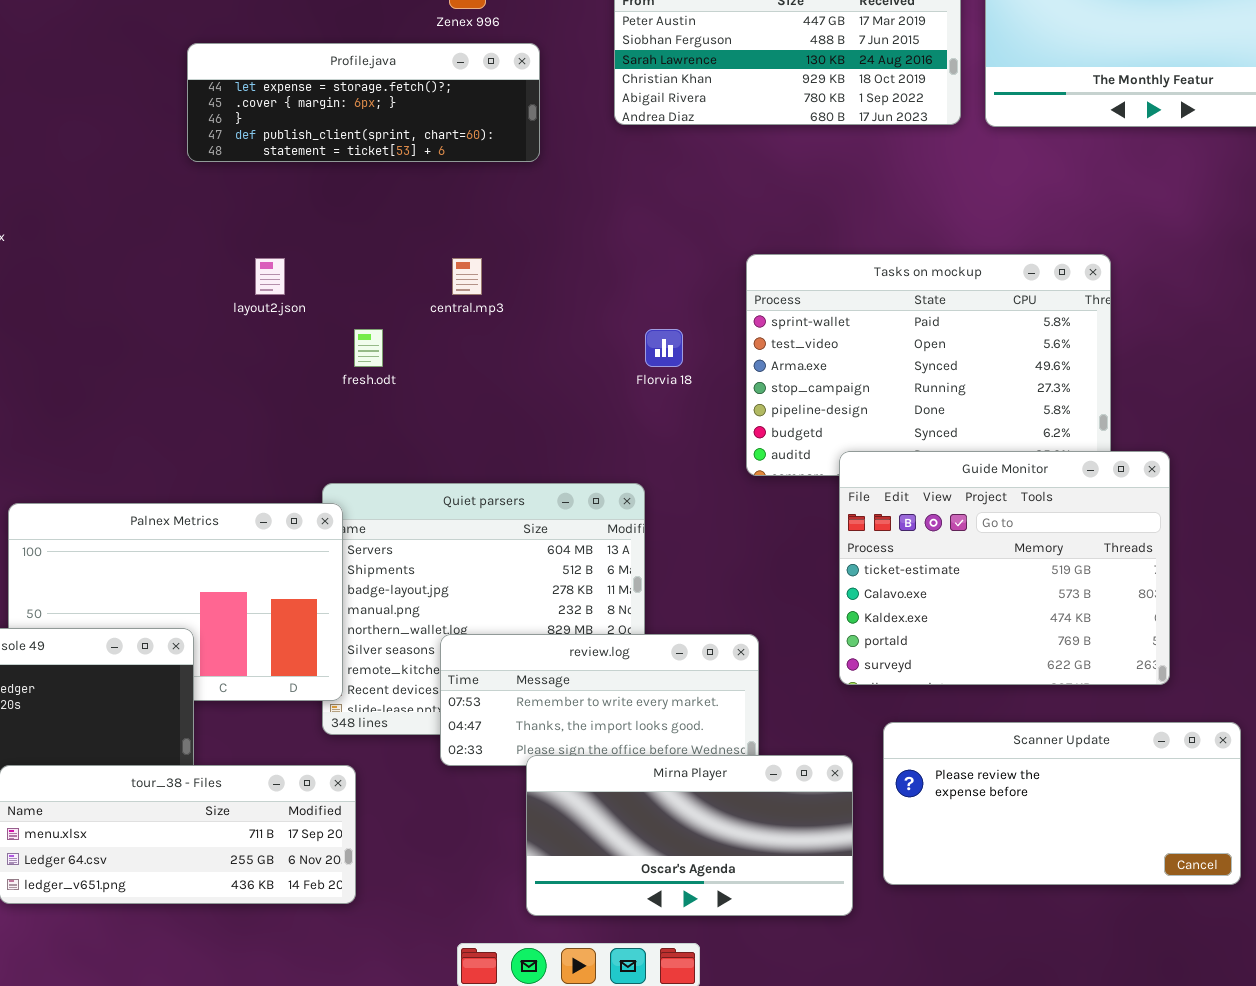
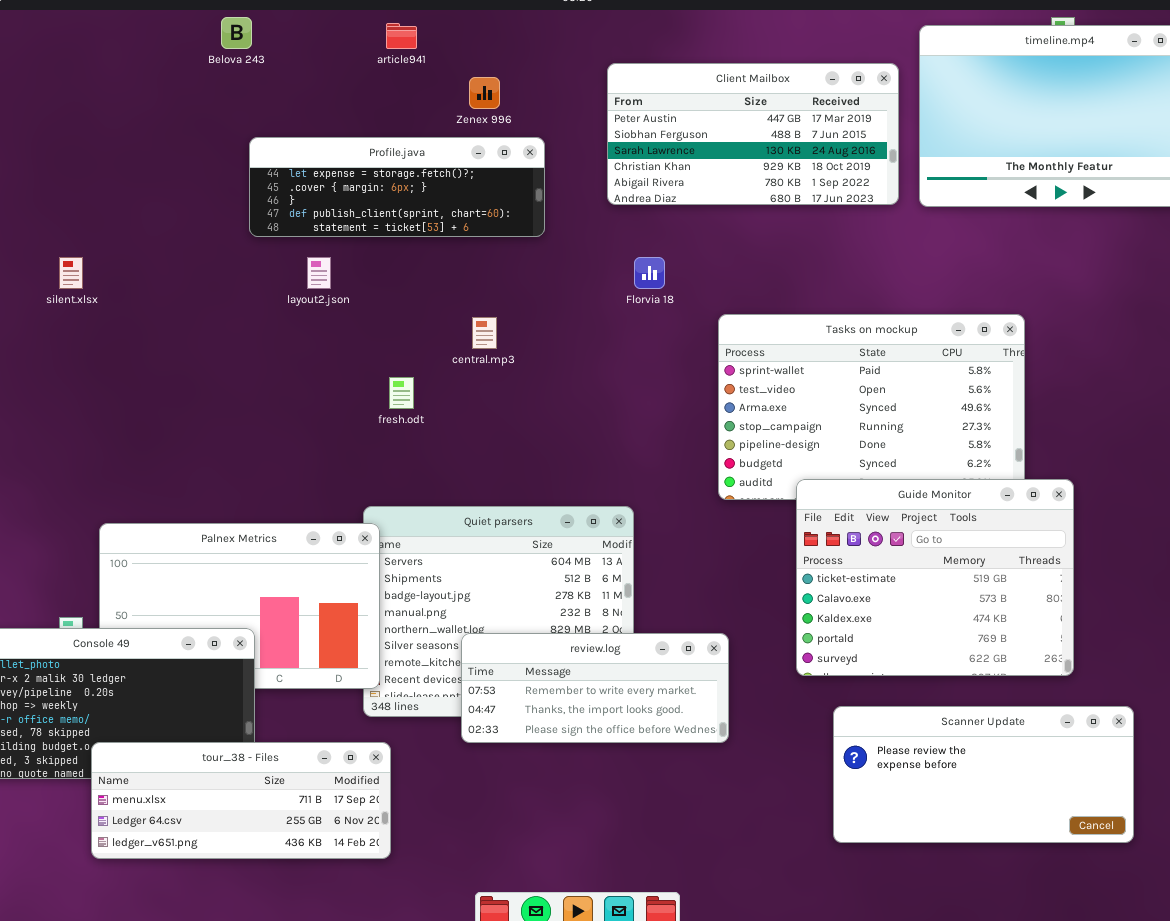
layout2.json: [255,258,285,295] -> [307,257,331,289], moved
Florvia 18: [645,329,683,367] -> [634,257,665,289], moved
Mirna Player: [526,755,853,916] -> none, closed

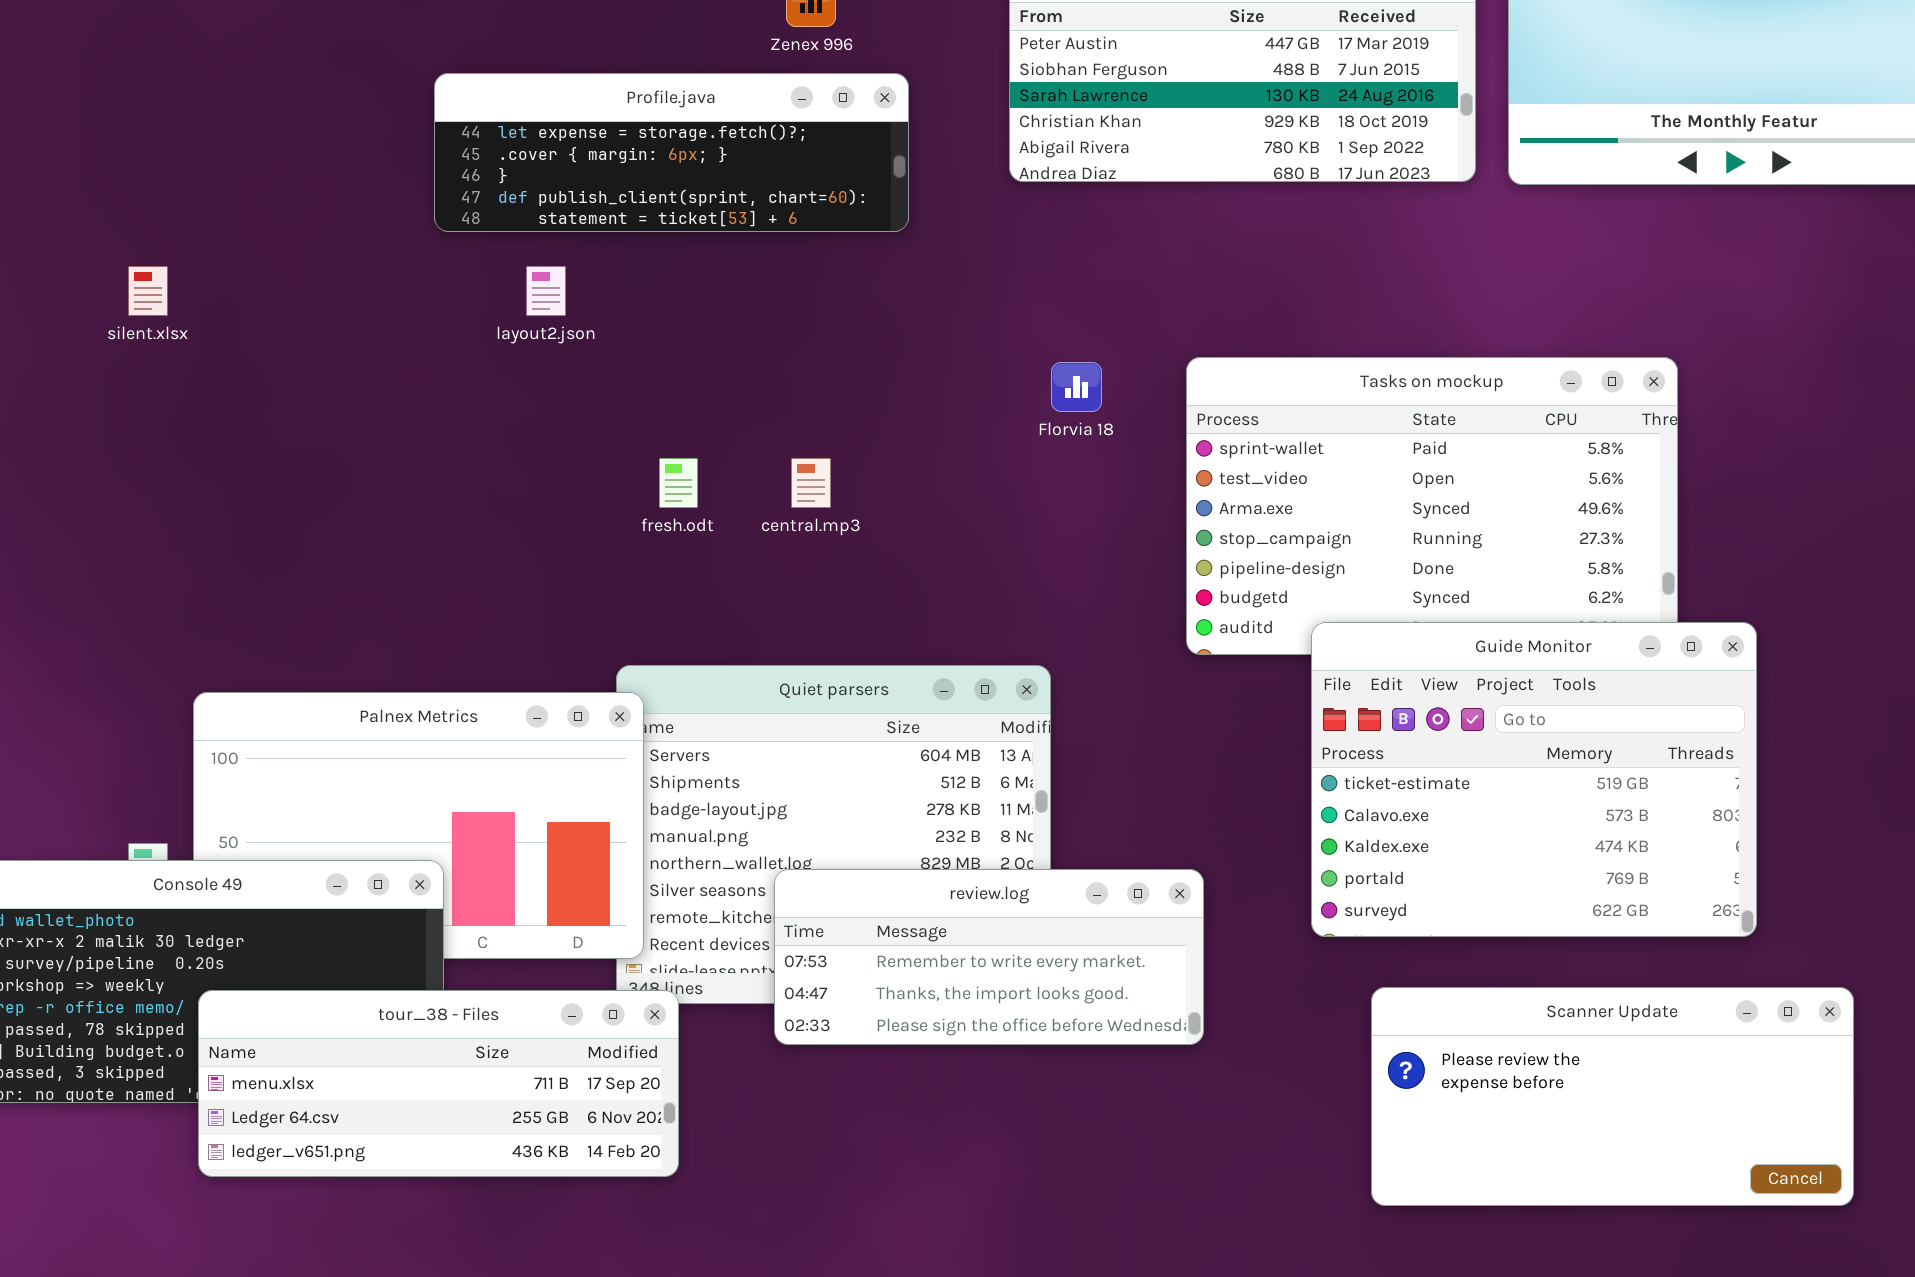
Florvia 18: [634,257,665,289] -> [1051,362,1102,412], moved
central.mp3: [472,317,497,349] -> [791,458,831,508], moved
tour_38 - Files: [91,742,391,859] -> [198,990,679,1177], moved

